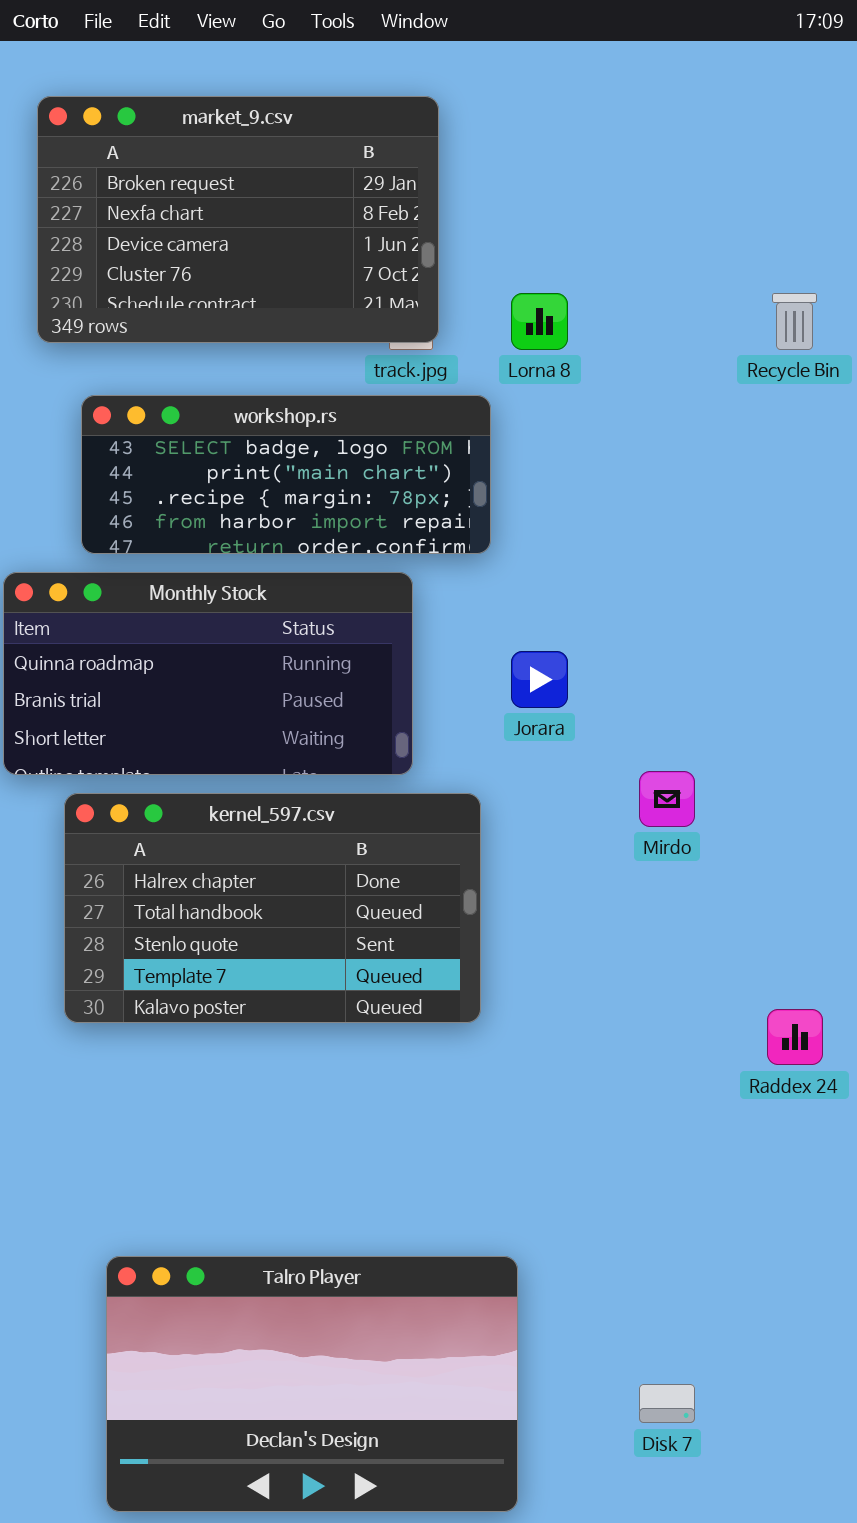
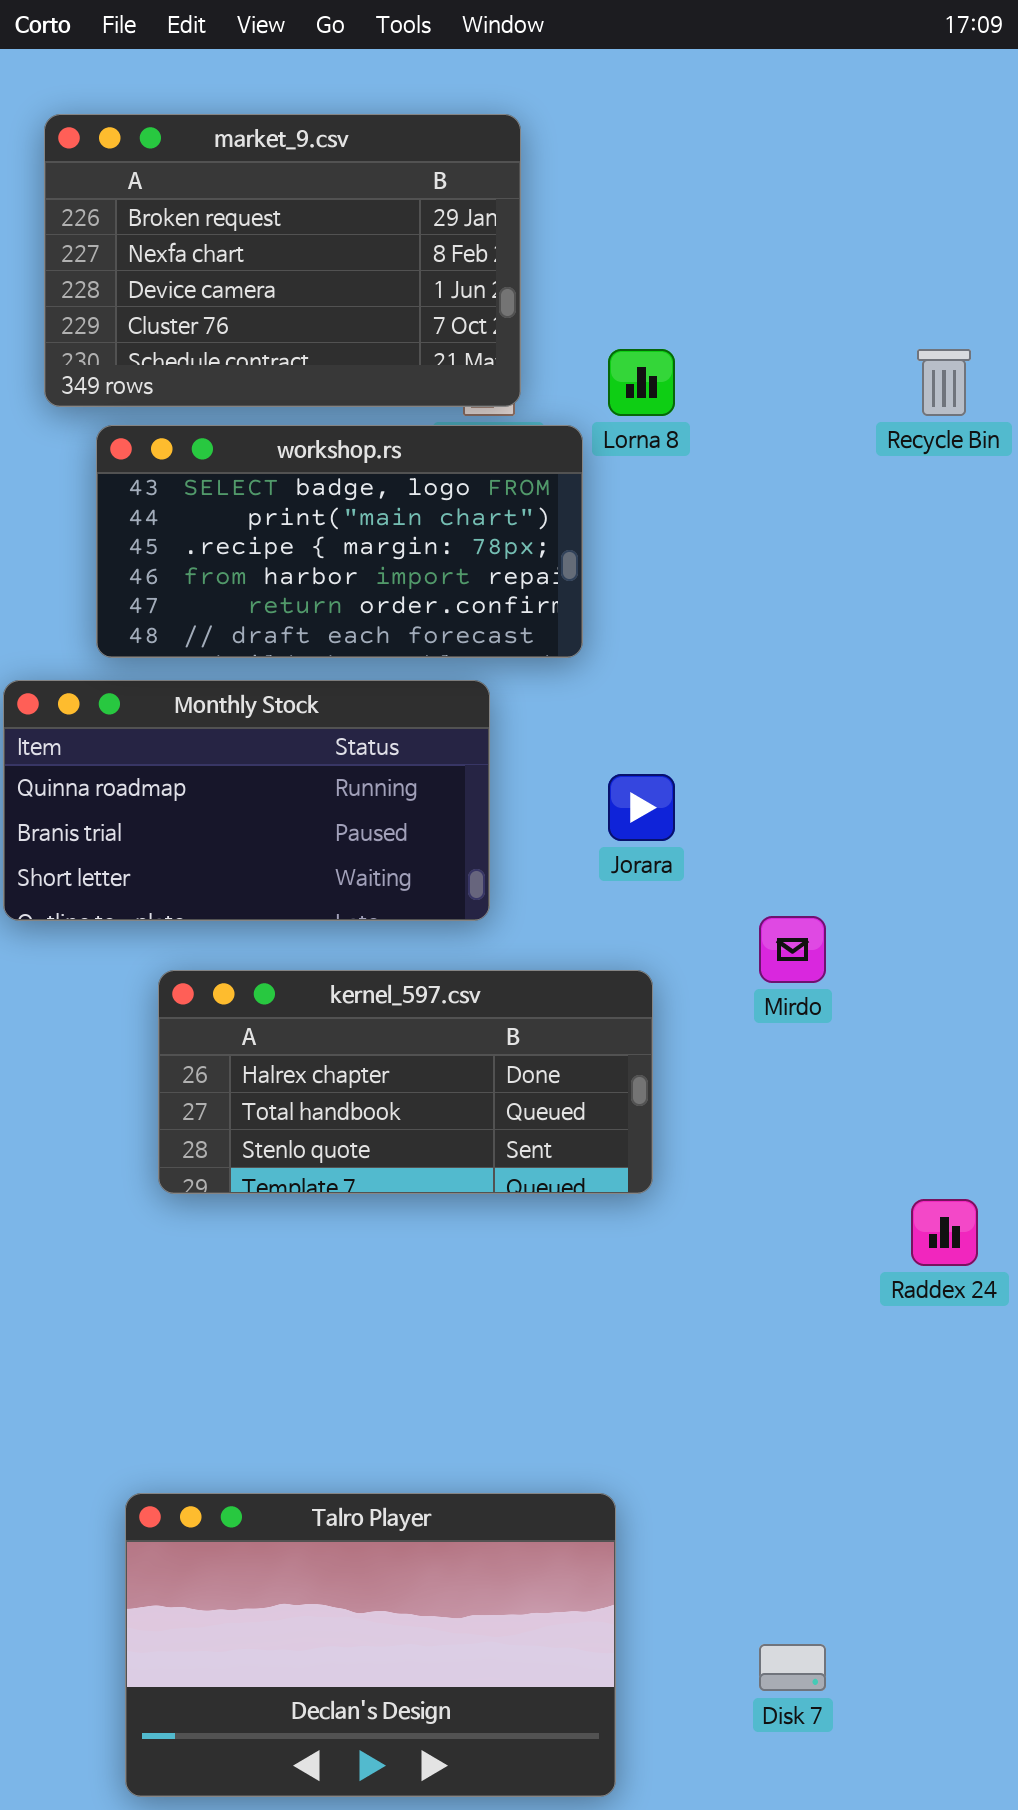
workshop.rs: [81,395,491,554] -> [96,425,583,658], resized
kernel_597.csv: [64,793,481,1023] -> [158,970,653,1194], moved, resized

